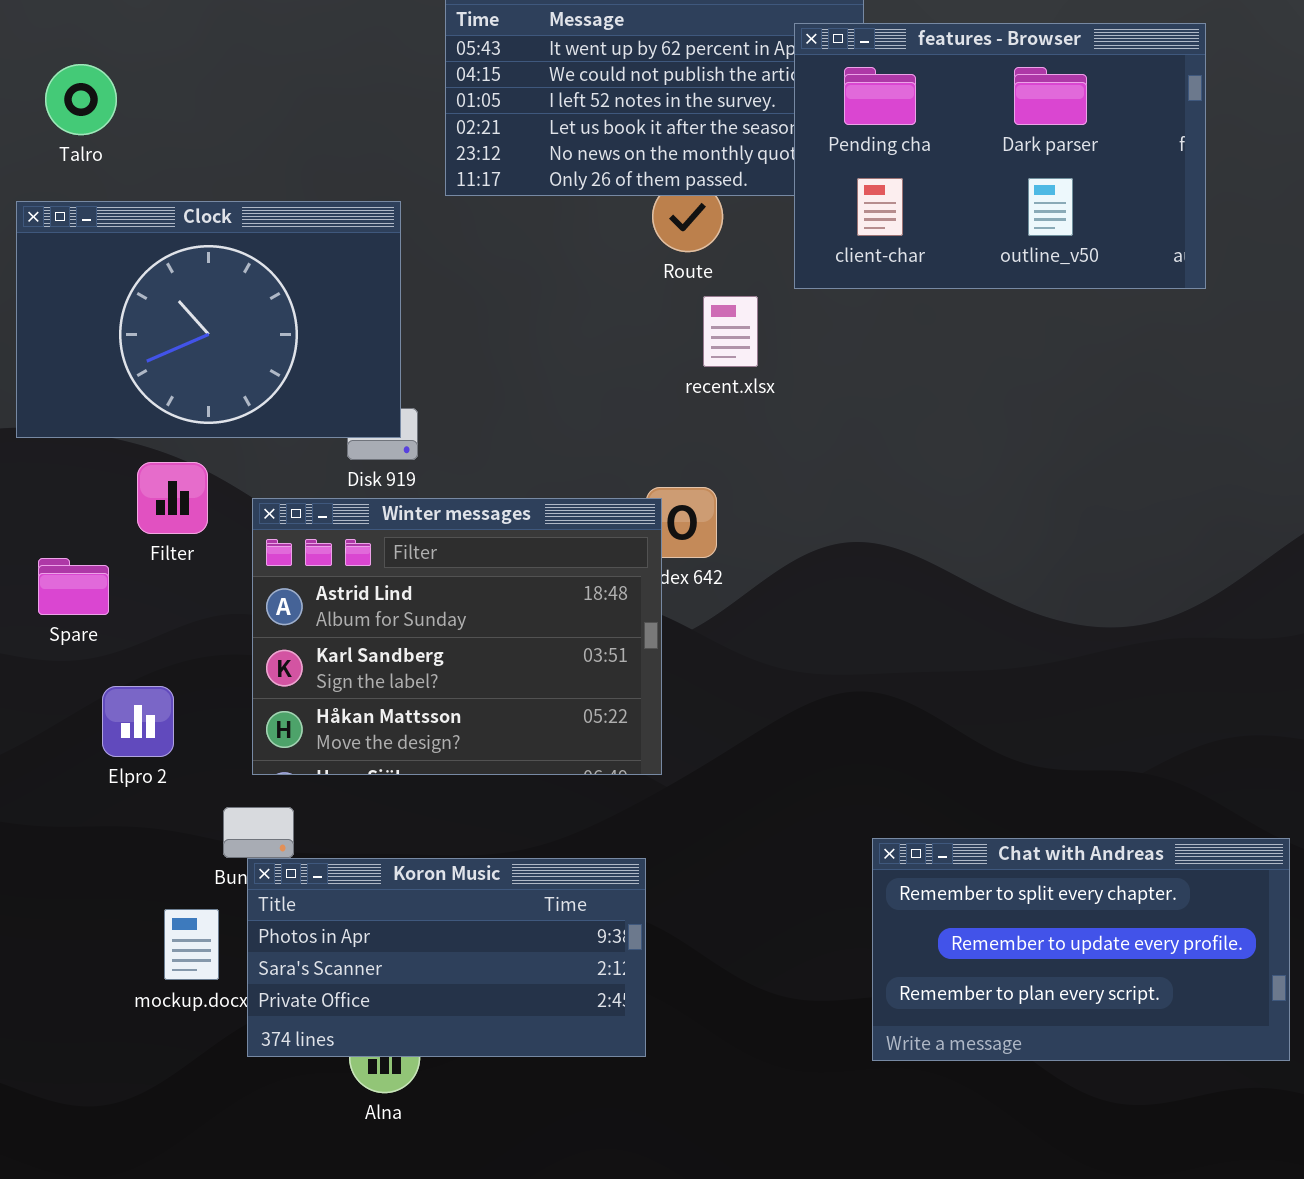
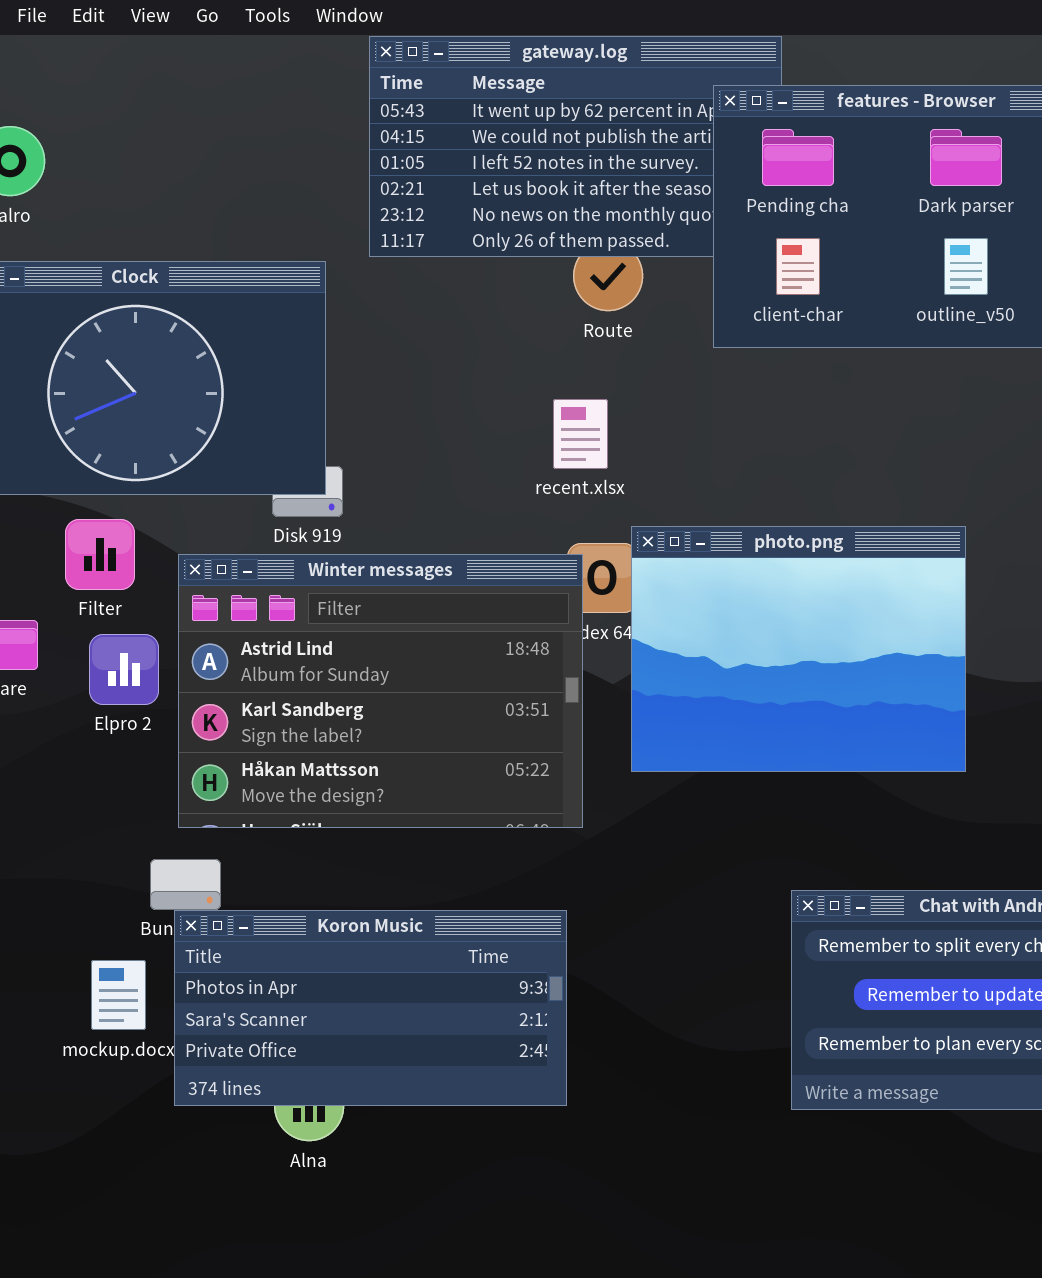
recent.xlsx: [703,296,758,367] -> [553,399,608,469], moved
photo.png: none -> [631,526,966,772], opened
Elpro 2: [102,686,174,757] -> [89,634,159,705], moved

